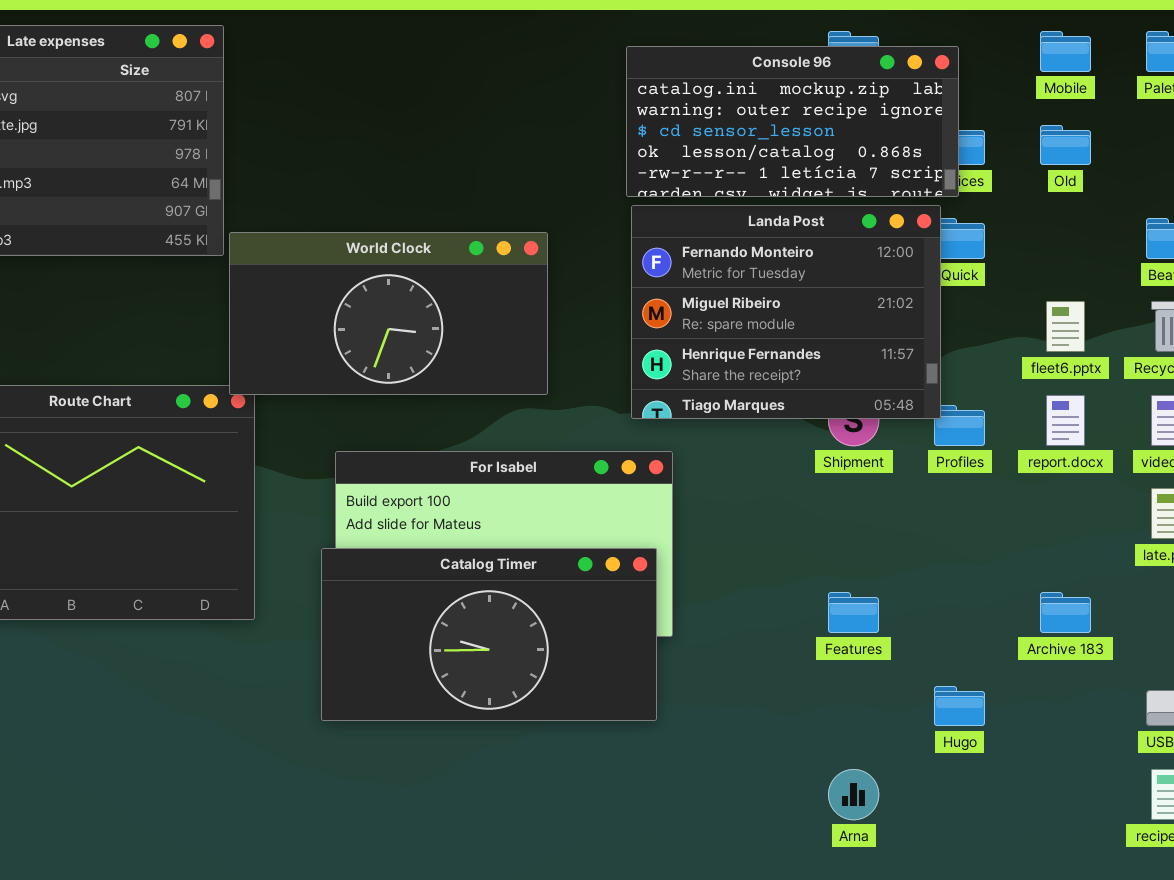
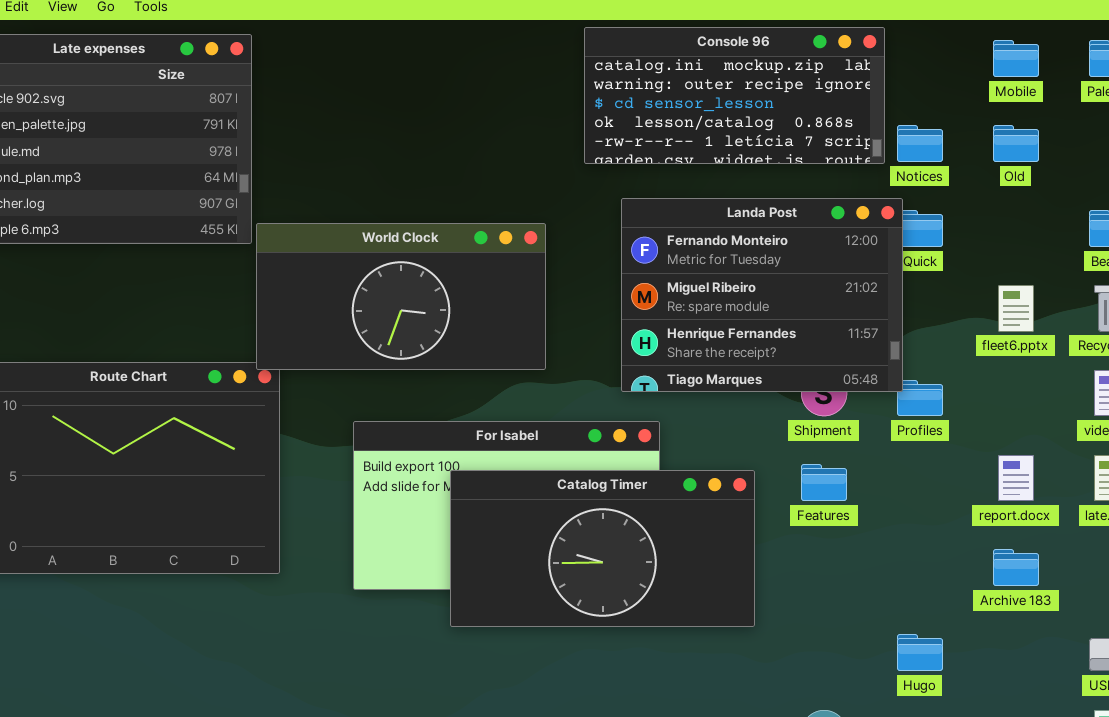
Console 96: [626,46,959,197] -> [584,27,885,164], moved
report.docx: [1046,395,1085,446] -> [998,455,1034,501], moved
Catalog Timer: [321,548,657,721] -> [450,470,755,627], moved
Features: [828,592,879,633] -> [801,464,847,501], moved

